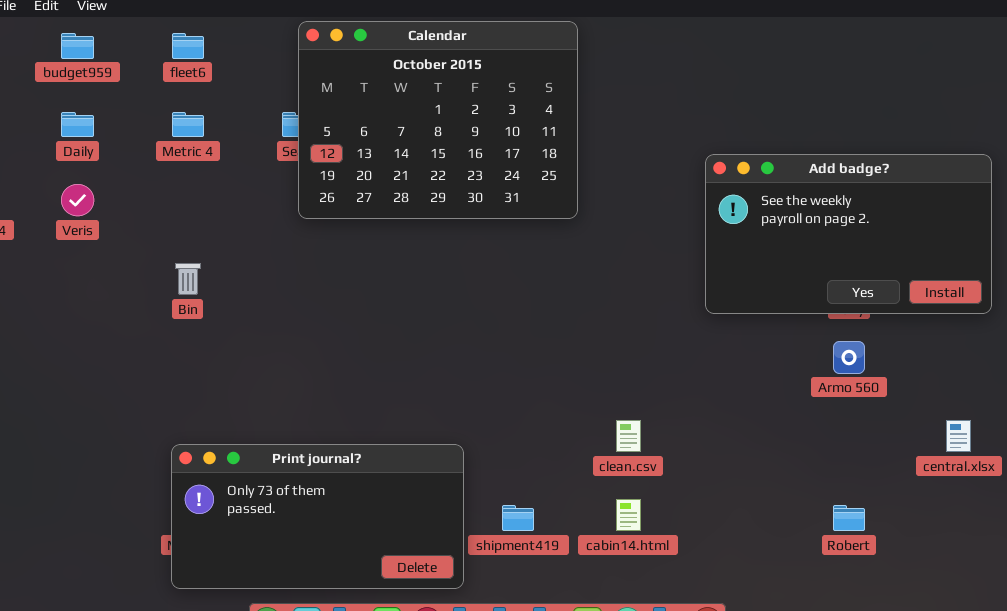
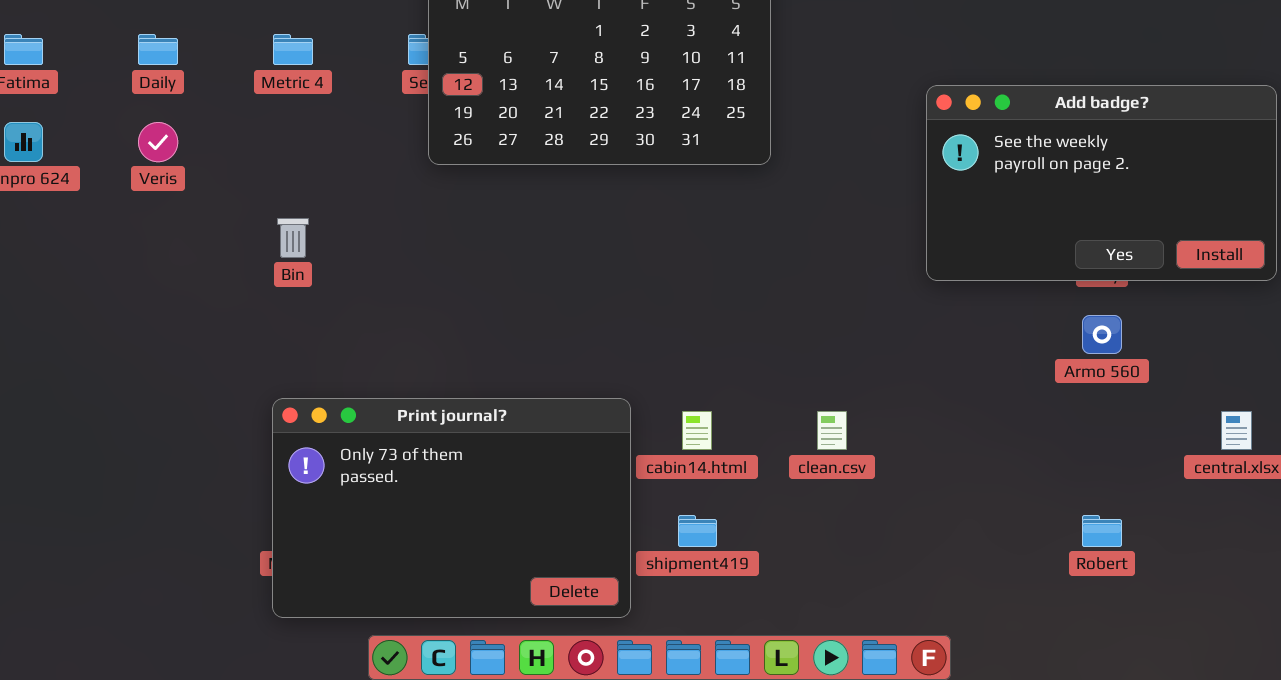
Print journal?: [171,444,464,589] -> [272,398,631,618], resized
cabin14.html: [616,499,641,531] -> [682,411,712,450], moved

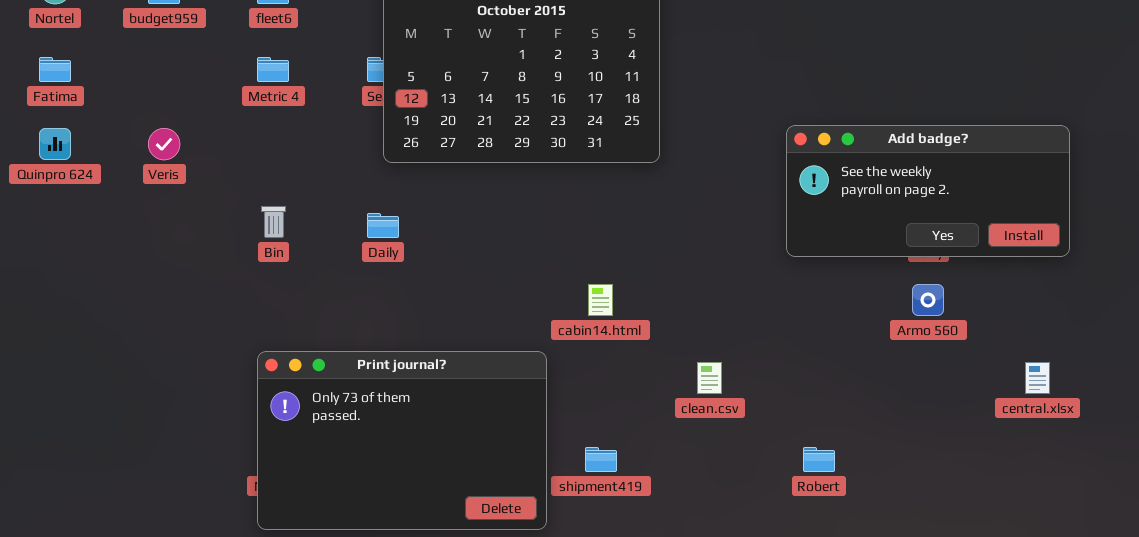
Daily: [138,34,178,65] -> [367,213,399,238], moved
Add badge?: [926,85,1277,281] -> [786,125,1070,257], resized
cabin14.html: [682,411,712,450] -> [588,284,613,316], moved
Robert: [1082,515,1122,547] -> [803,447,835,472], moved

